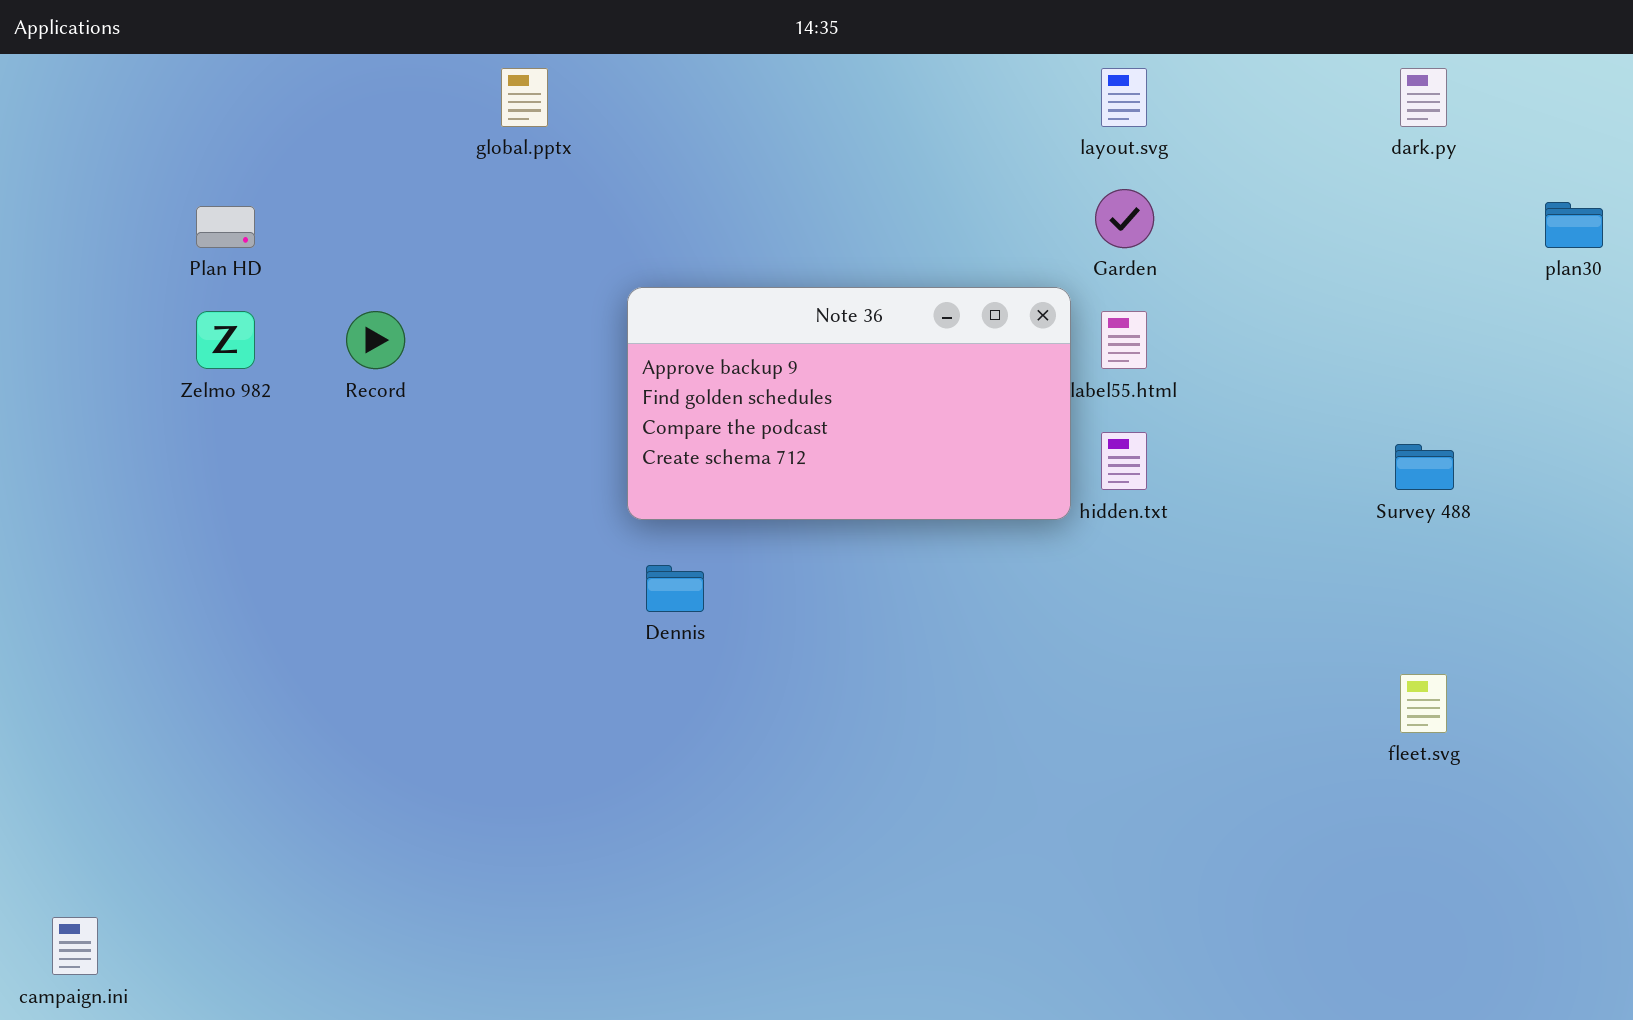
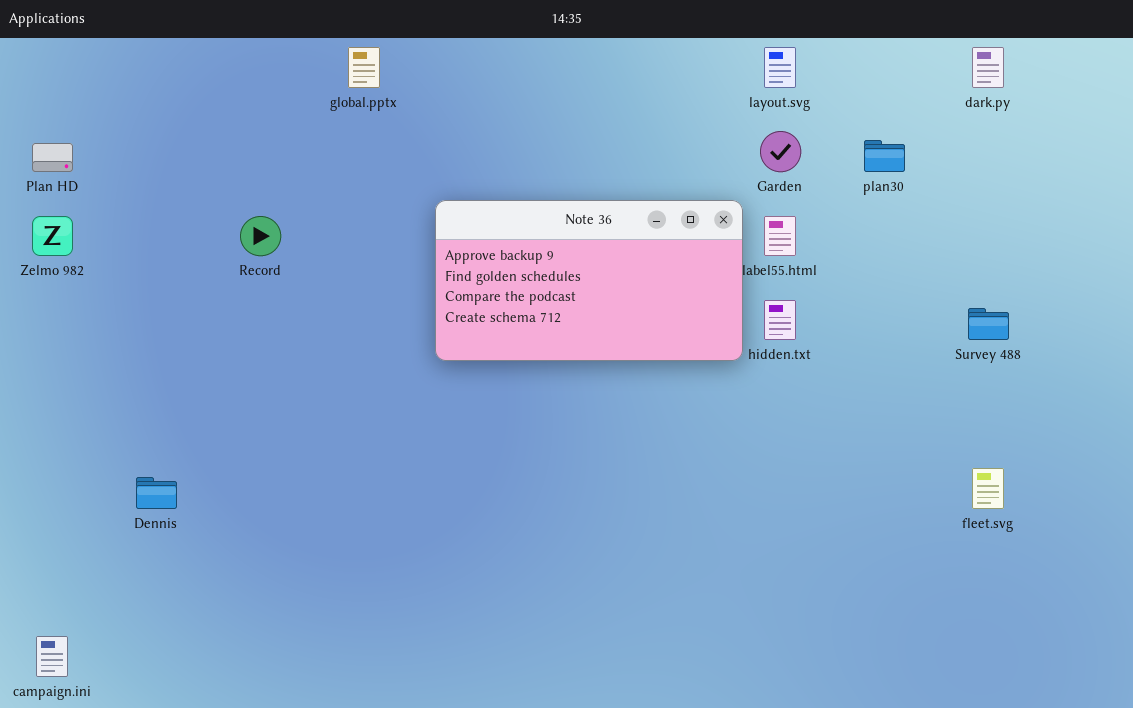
plan30: [1545,202,1603,248] -> [864,140,905,172], moved
Plan HD: [196,206,255,248] -> [32,143,73,172], moved
Zelmo 982: [196,311,255,369] -> [32,216,73,256], moved
Dennis: [646,565,704,612] -> [136,477,177,509], moved

